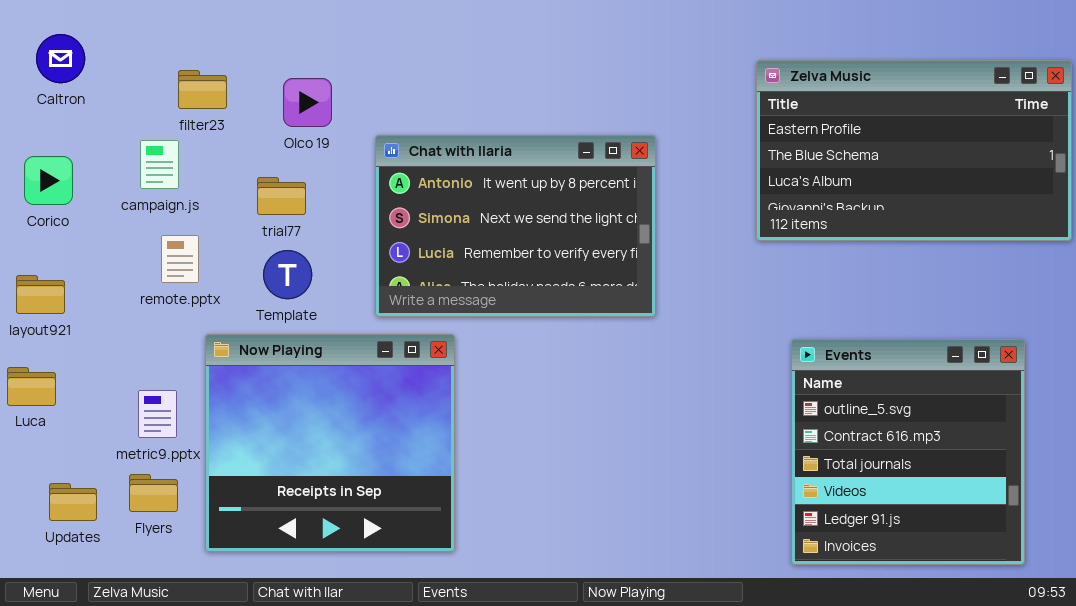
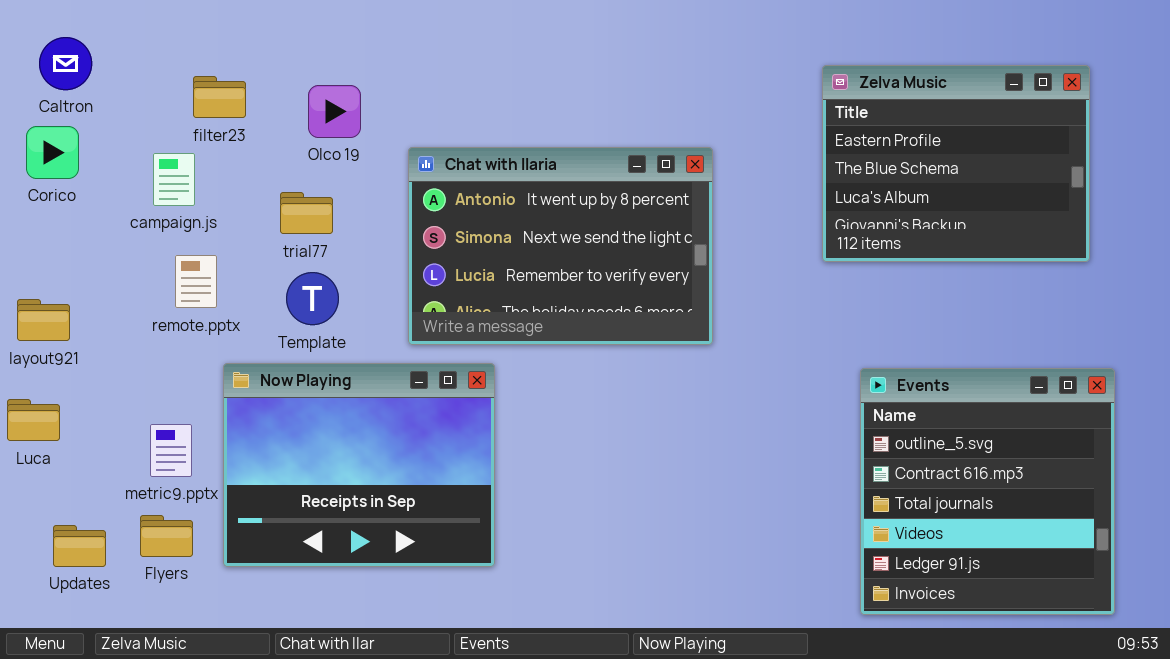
Zelva Music: [756,60,1072,241] -> [822,65,1090,262], resized
Corico: [24,156,73,205] -> [26,126,79,179], moved
Now Playing: [205,334,455,552] -> [223,363,495,567], resized

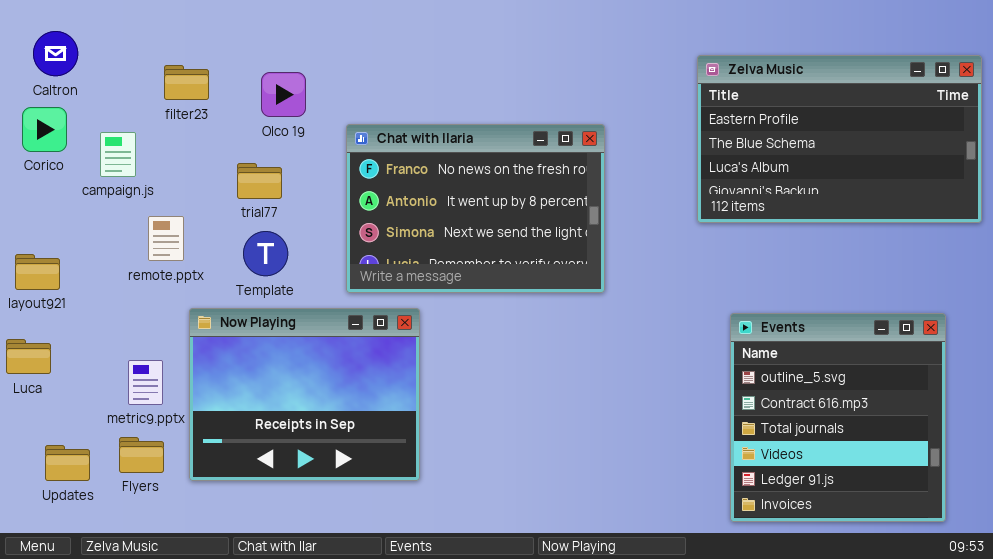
Zelva Music: [822,65,1090,262] -> [697,55,982,223], resized
Chat with Ilaria: [408,147,713,345] -> [346,124,605,293], scrolled up 1 row
campaign.js: [153,153,195,206] -> [100,132,136,177], moved

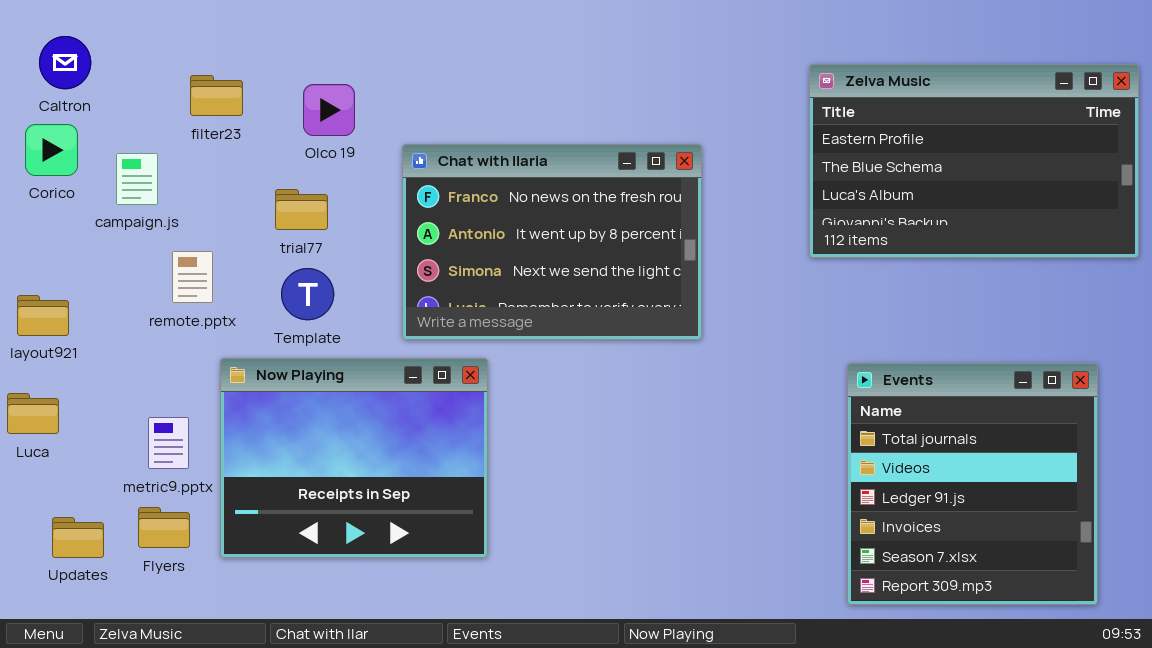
Events: [730,313,946,522] -> [847,363,1098,605], scrolled down 2 rows

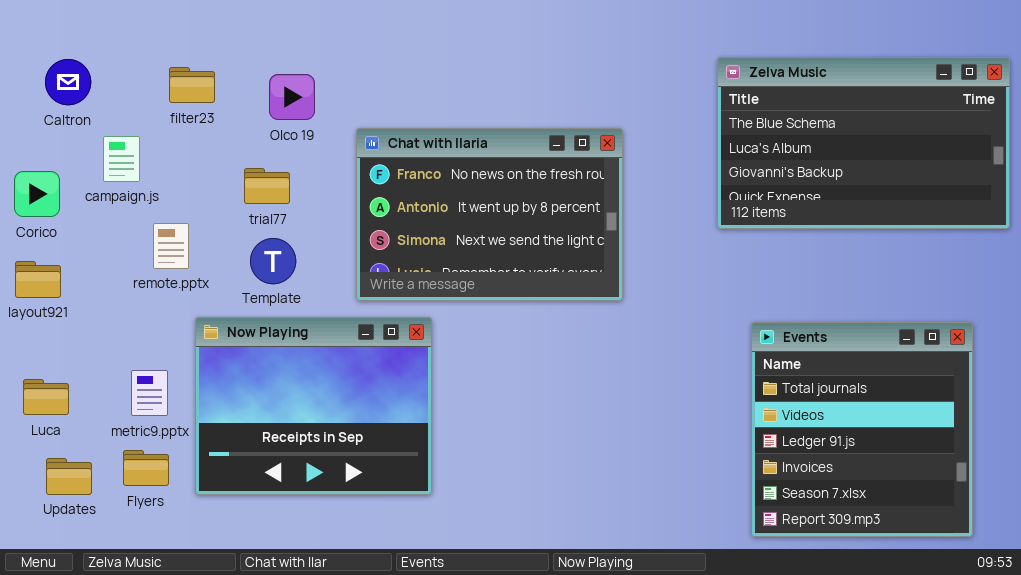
Caltron: [39,36,91,89] -> [45,59,91,105], moved
Zelva Music: [809,64,1139,258] -> [717,57,1010,229], scrolled down 1 row
Corico: [25,124,78,176] -> [14,171,60,217], moved
Luca: [7,393,59,434] -> [23,379,69,415], moved

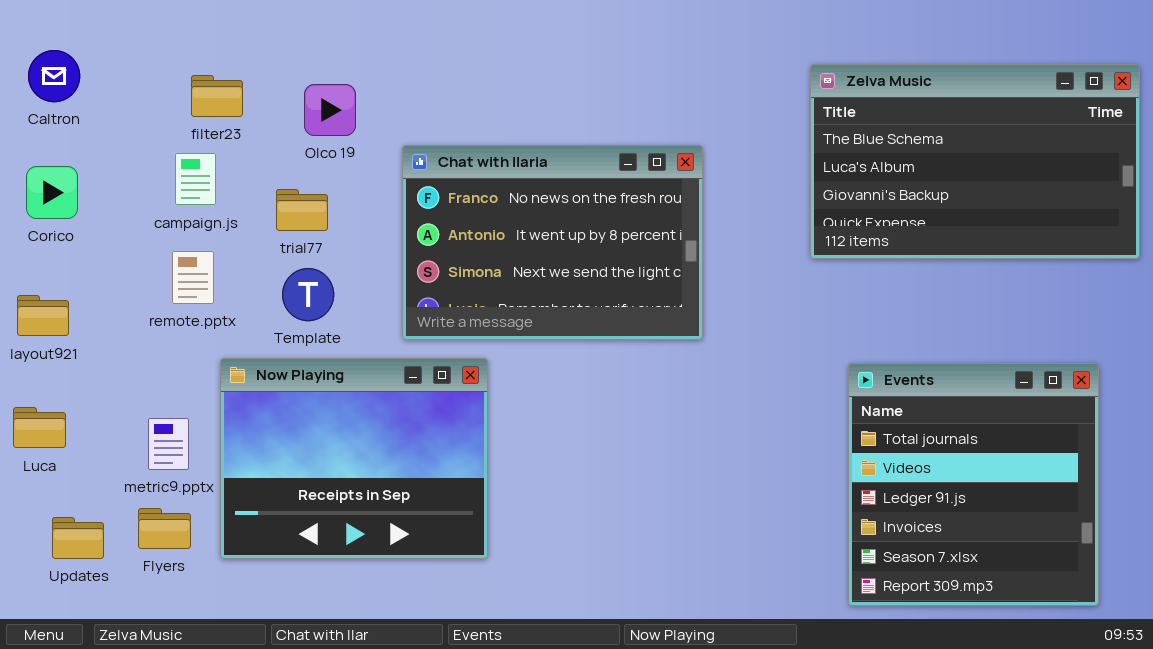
Caltron: [45,59,91,105] -> [28,50,80,102], moved
campaign.js: [103,136,140,182] -> [175,153,216,205], moved
Corico: [14,171,60,217] -> [26,166,78,219], moved
Luca: [23,379,69,415] -> [13,407,66,448], moved

